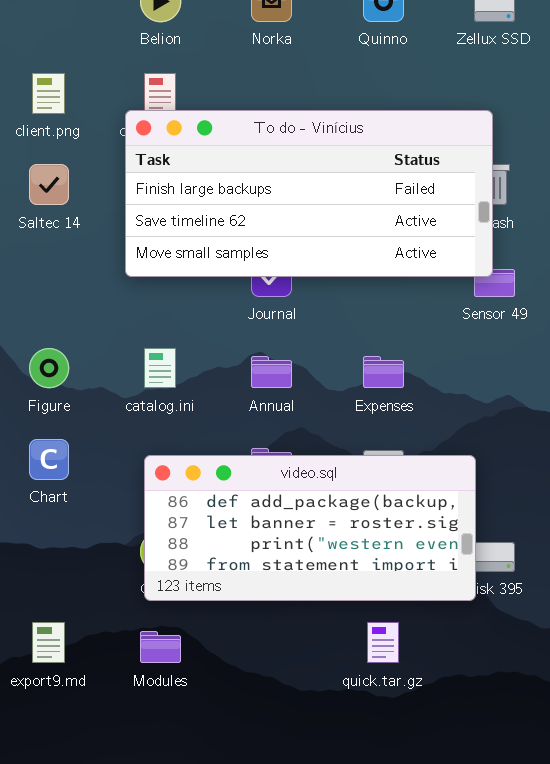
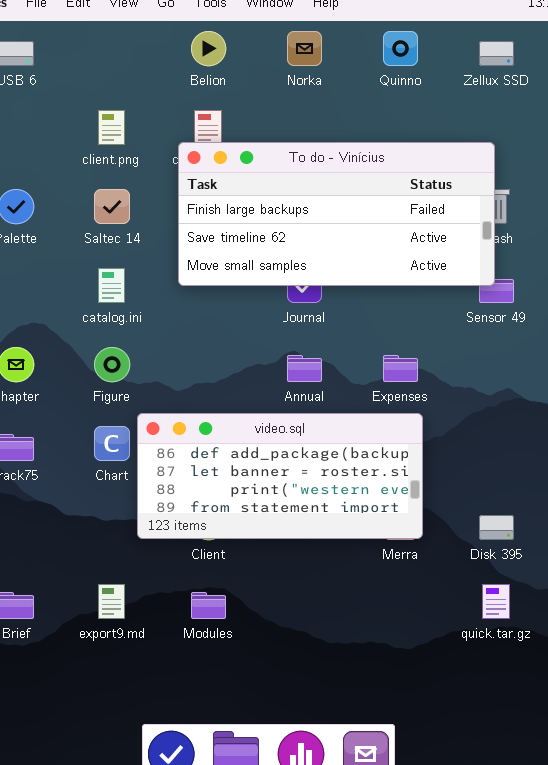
catalog.ini: [144,348,176,388] -> [98,268,125,303], moved
video.sql: [144,455,476,601] -> [137,413,423,539], moved
quick.tar.gz: [367,622,399,663] -> [482,584,510,619], moved

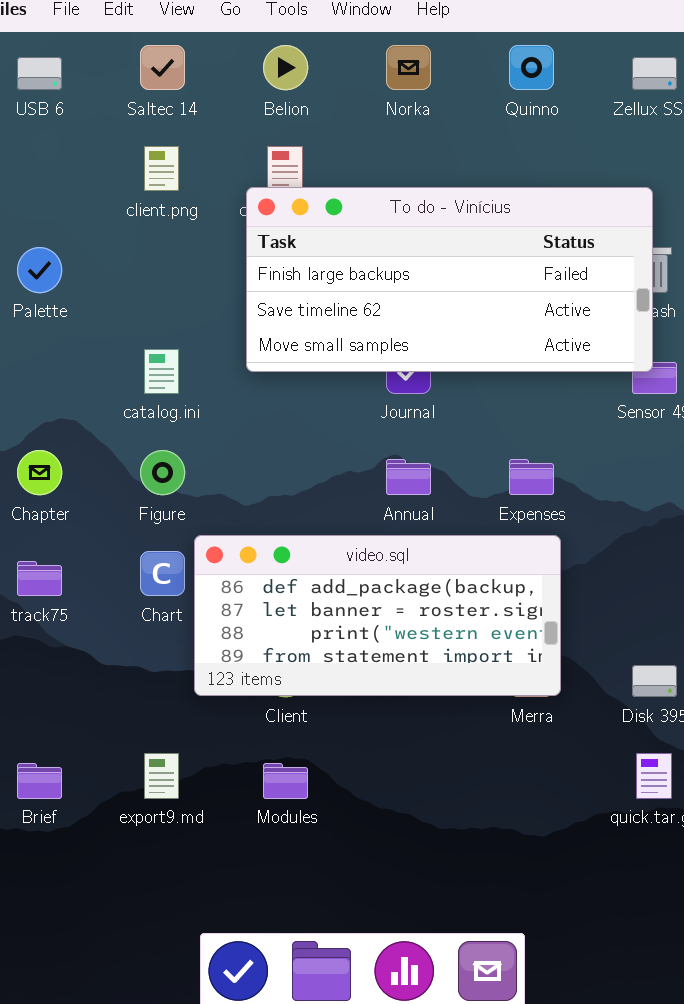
Saltec 14: [94,189,130,224] -> [140,45,185,90], moved

